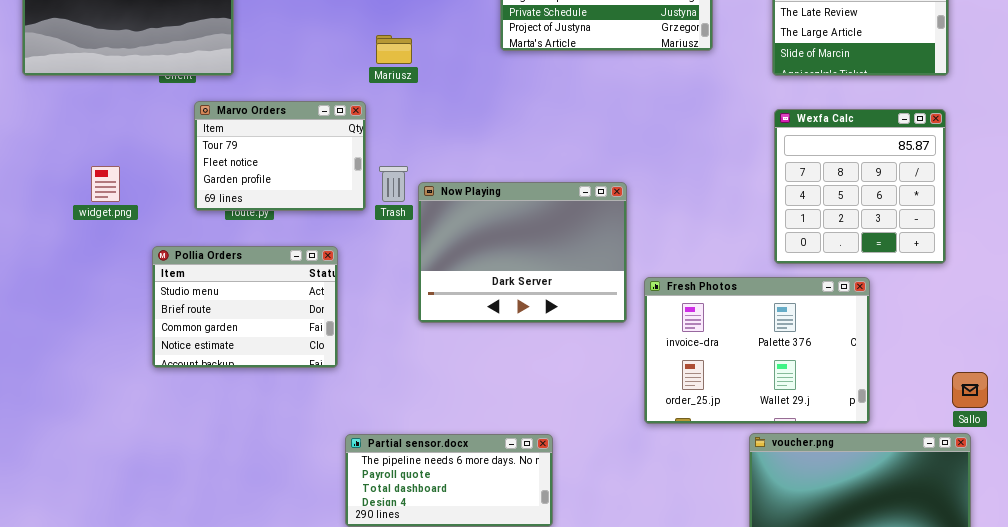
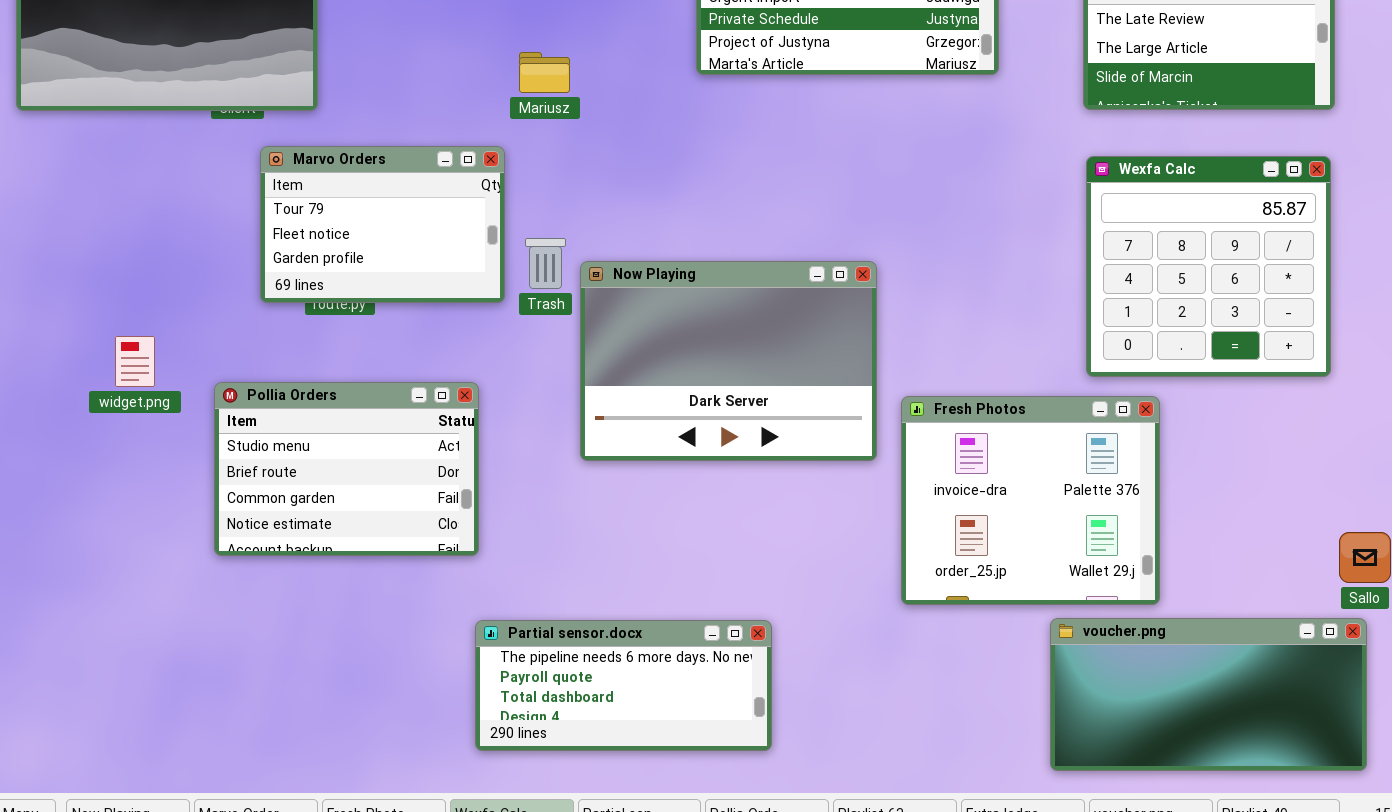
widget.png: [91,166,120,202] -> [115,336,155,387], moved
Pollia Orders: [152,246,338,368] -> [214,382,479,556], moved
Fresh Photos: [644,277,870,424] -> [901,396,1160,605], resized

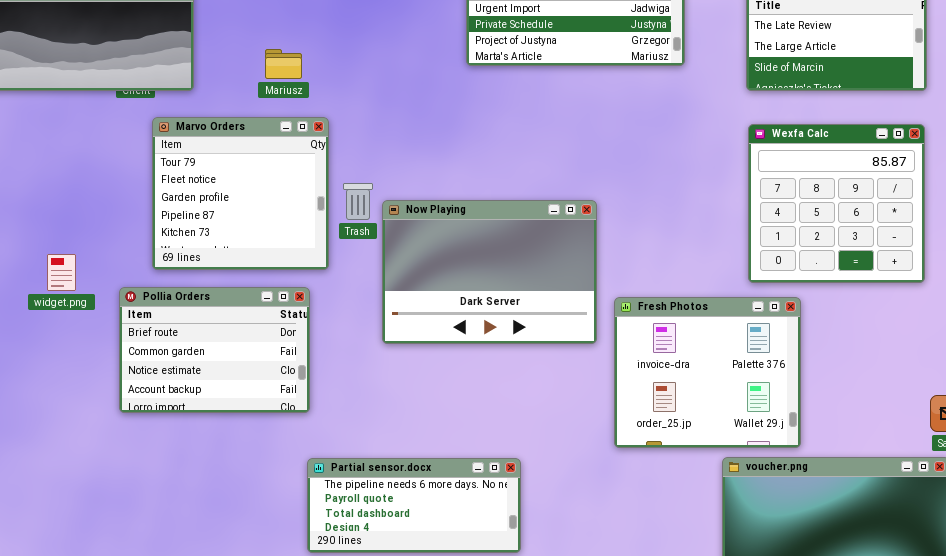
Mariusz: [519,52,570,93] -> [265,49,302,79], moved
Marvo Orders: [260,146,505,303] -> [152,117,329,270], resized
Pollia Orders: [214,382,479,556] -> [119,287,310,413], scrolled down 1 row

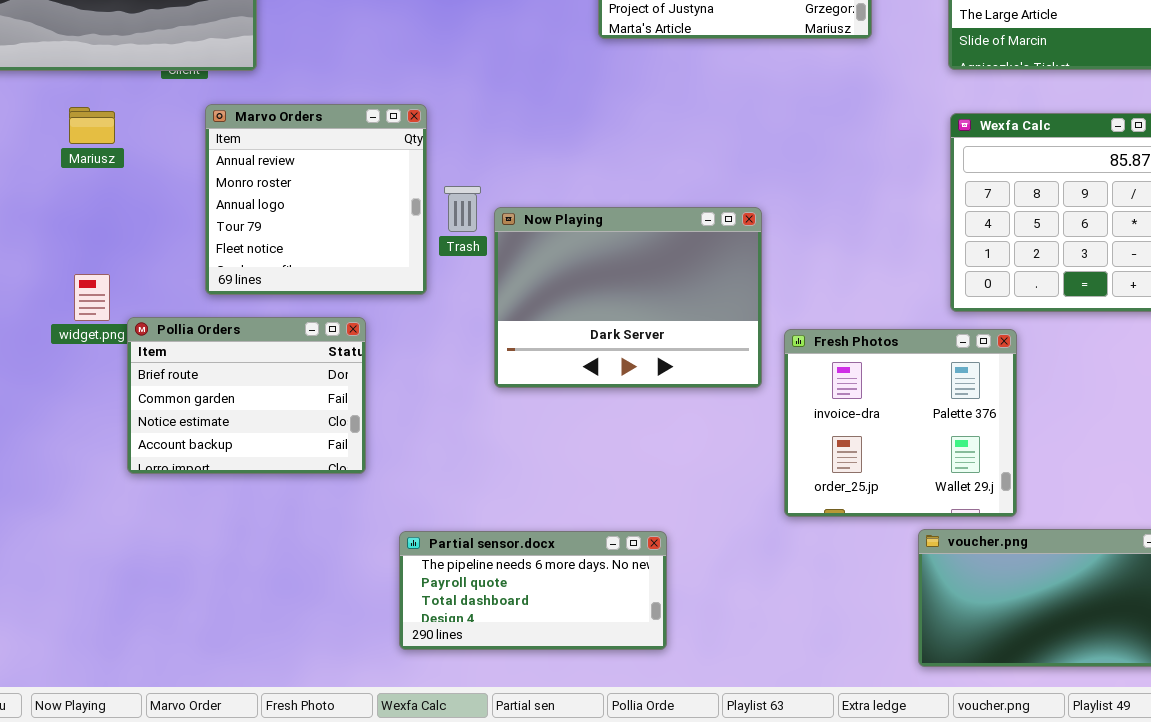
Mariusz: [265,49,302,79] -> [69,107,115,144], moved
Marvo Orders: [152,117,329,270] -> [205,104,427,295], scrolled up 3 rows
Pollia Orders: [119,287,310,413] -> [127,317,366,474], moved

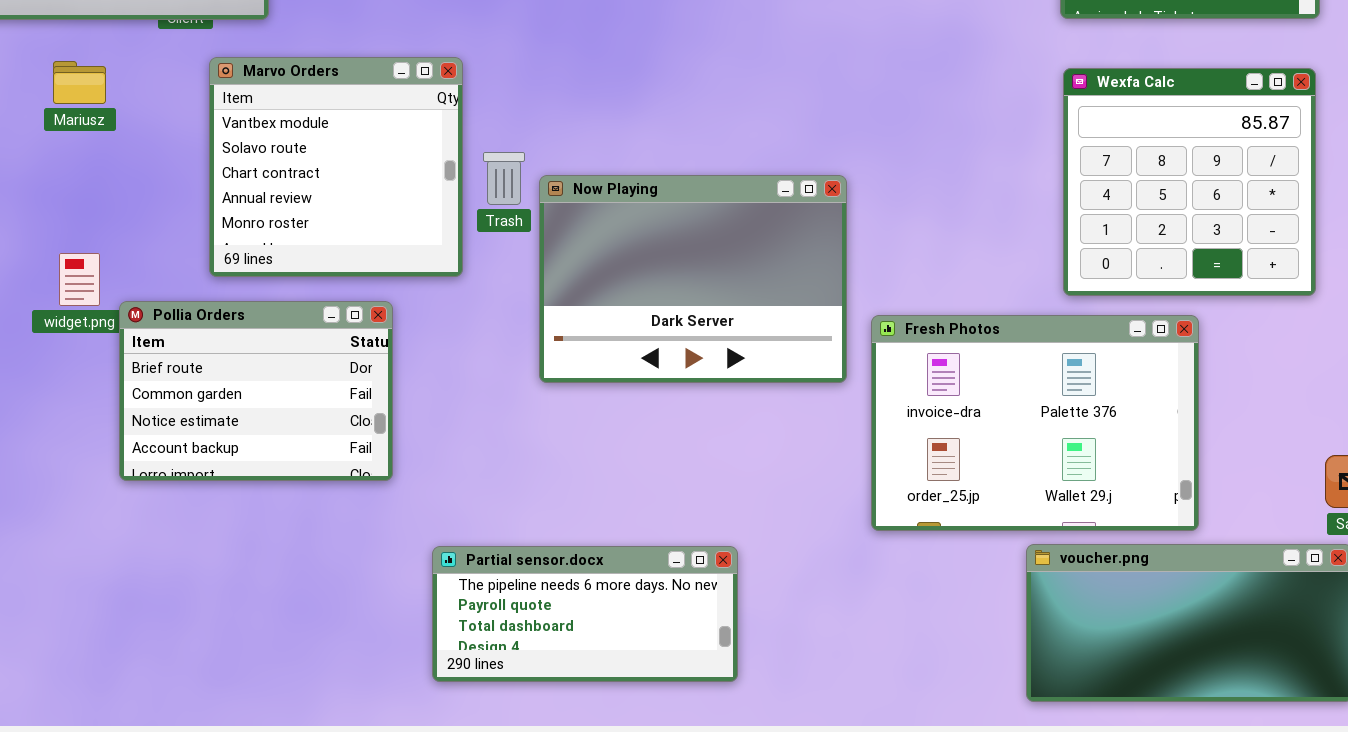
Marvo Orders: [205,104,427,295] -> [209,57,463,277], scrolled up 3 rows
Fresh Photos: [784,329,1017,517] -> [871,315,1199,531], resized

